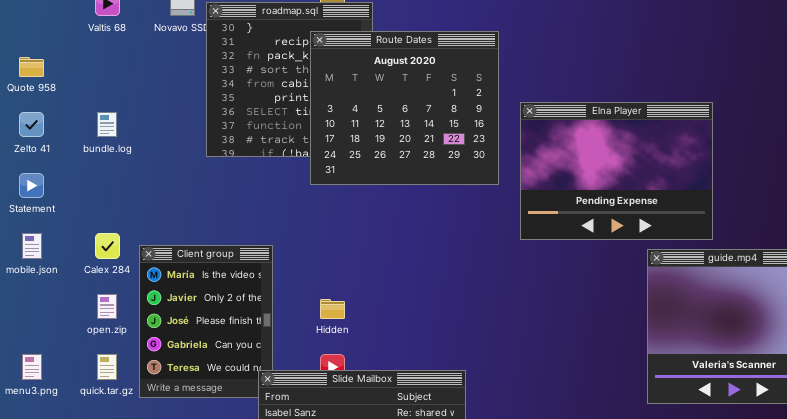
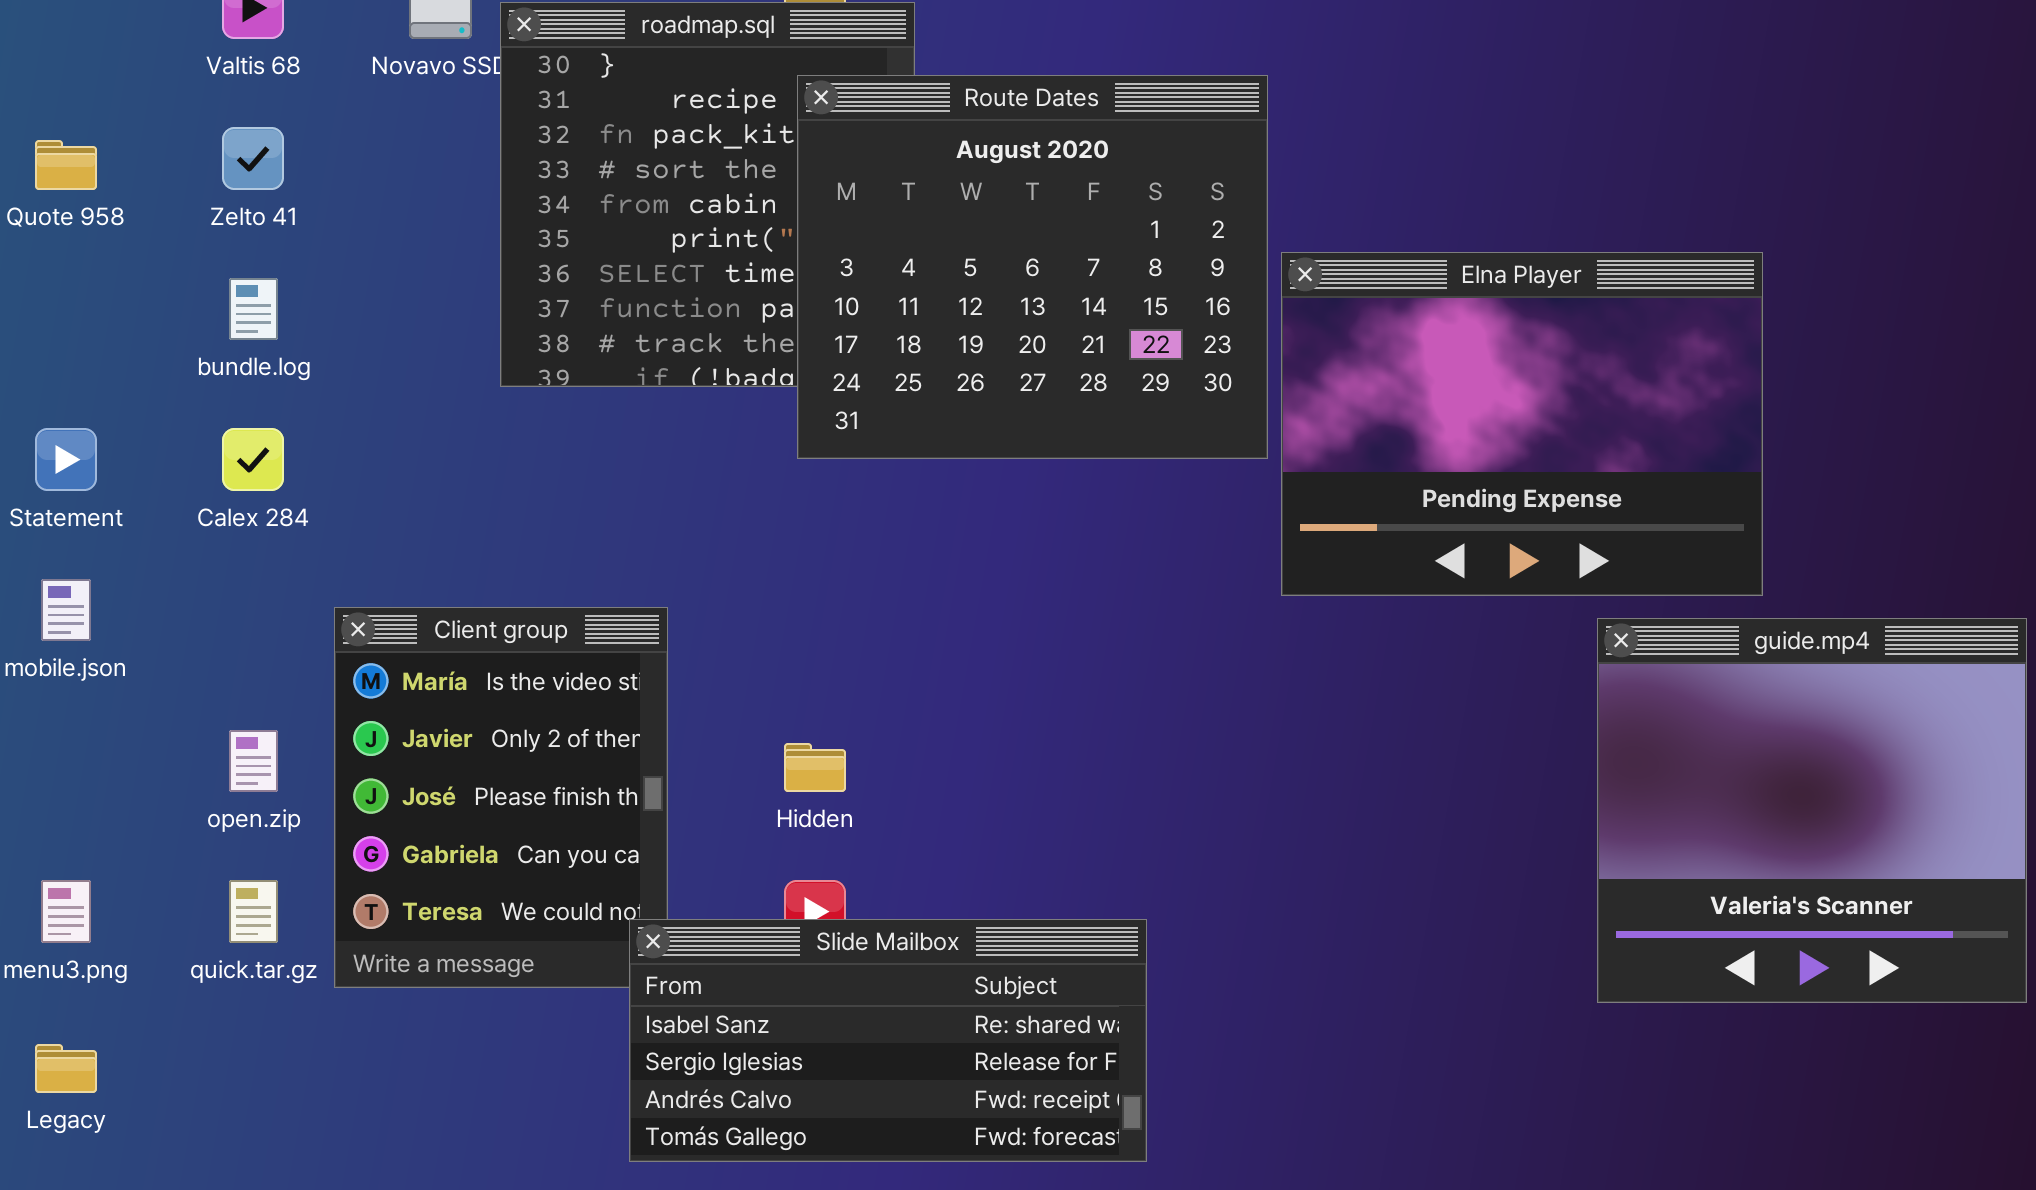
Route Dates: [310,31,499,185] -> [797,75,1268,459], moved
Zelto 41: [19,112,44,137] -> [222,127,284,190], moved
Calex 284: [95,233,120,259] -> [222,428,284,491], moved

